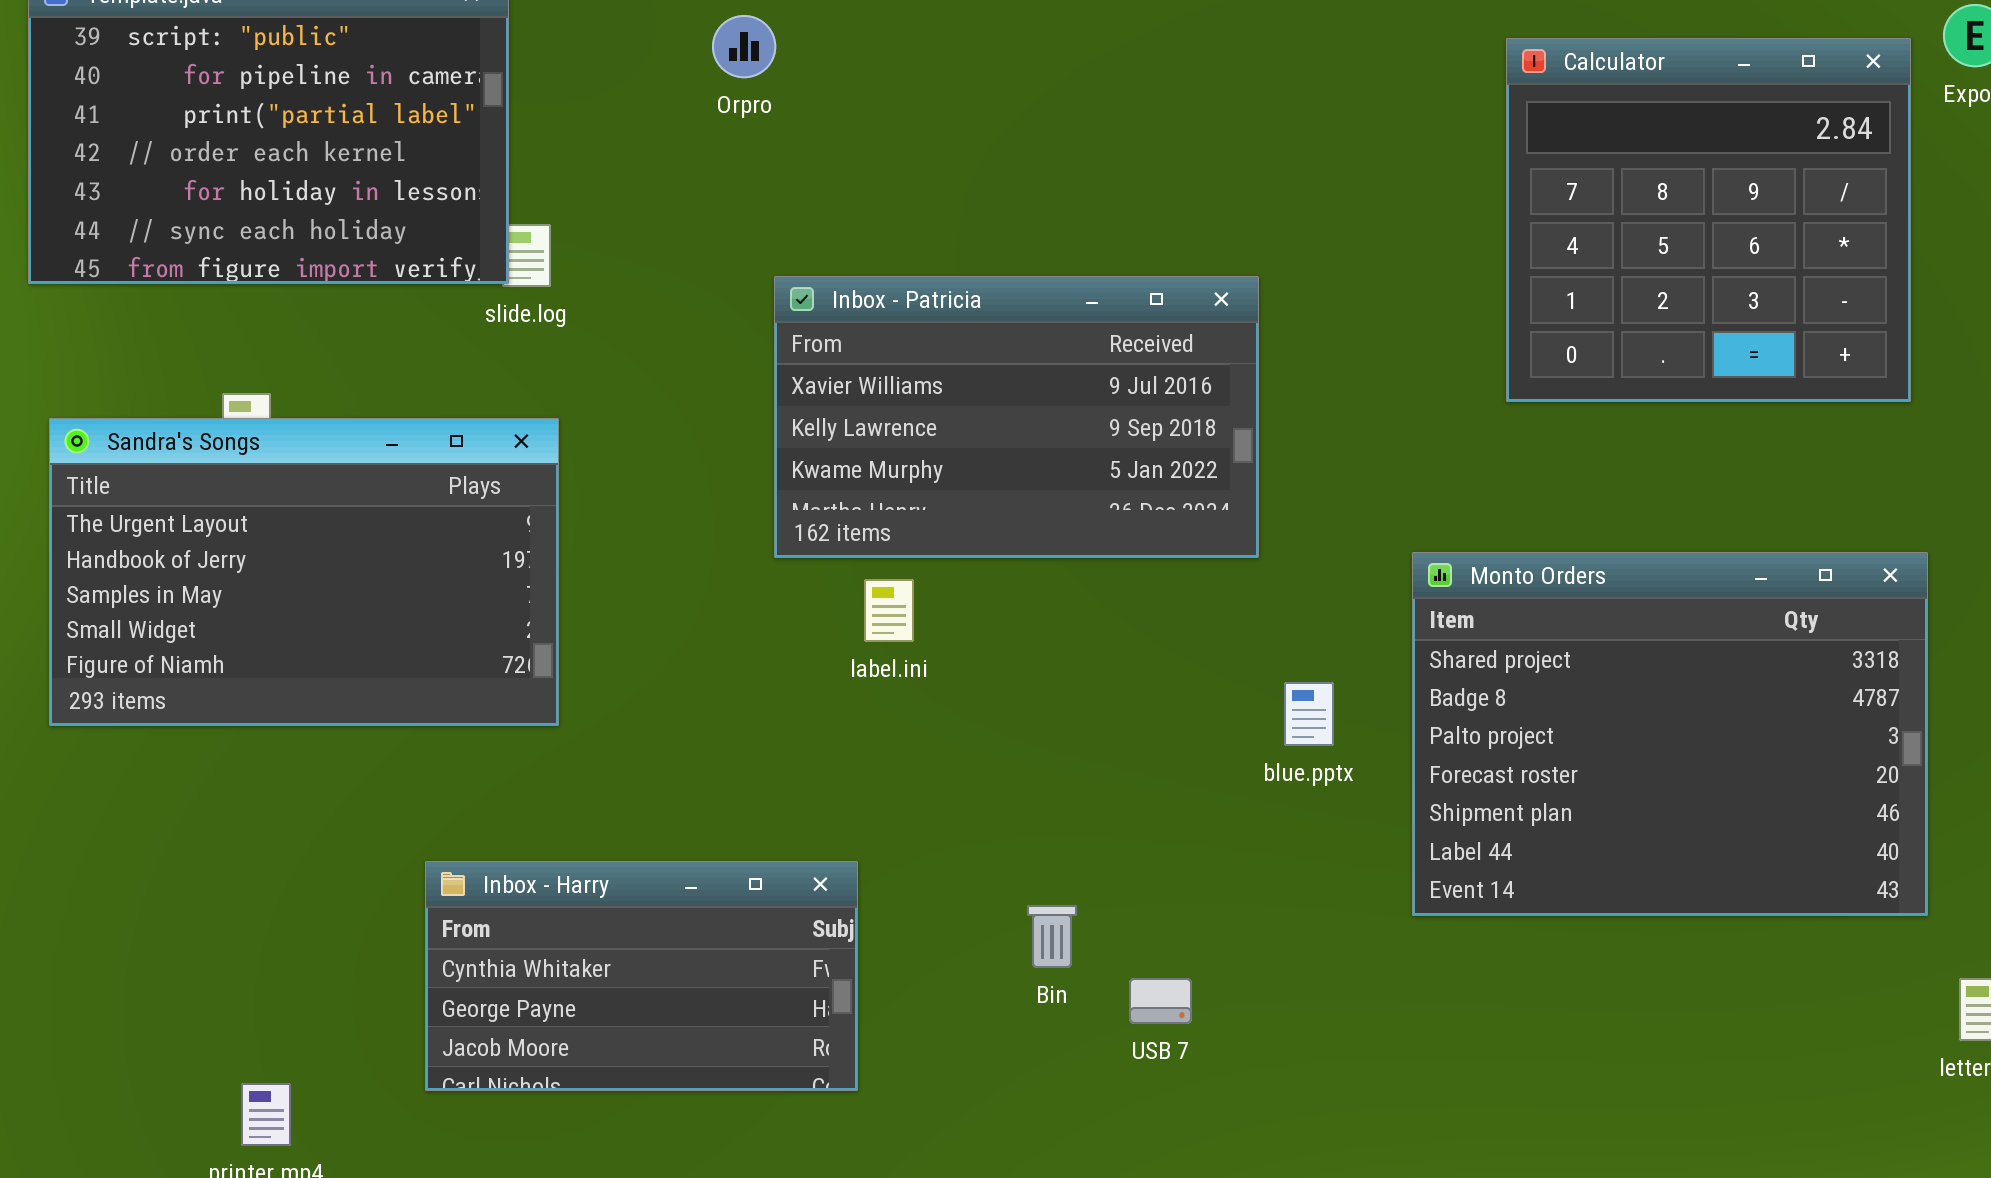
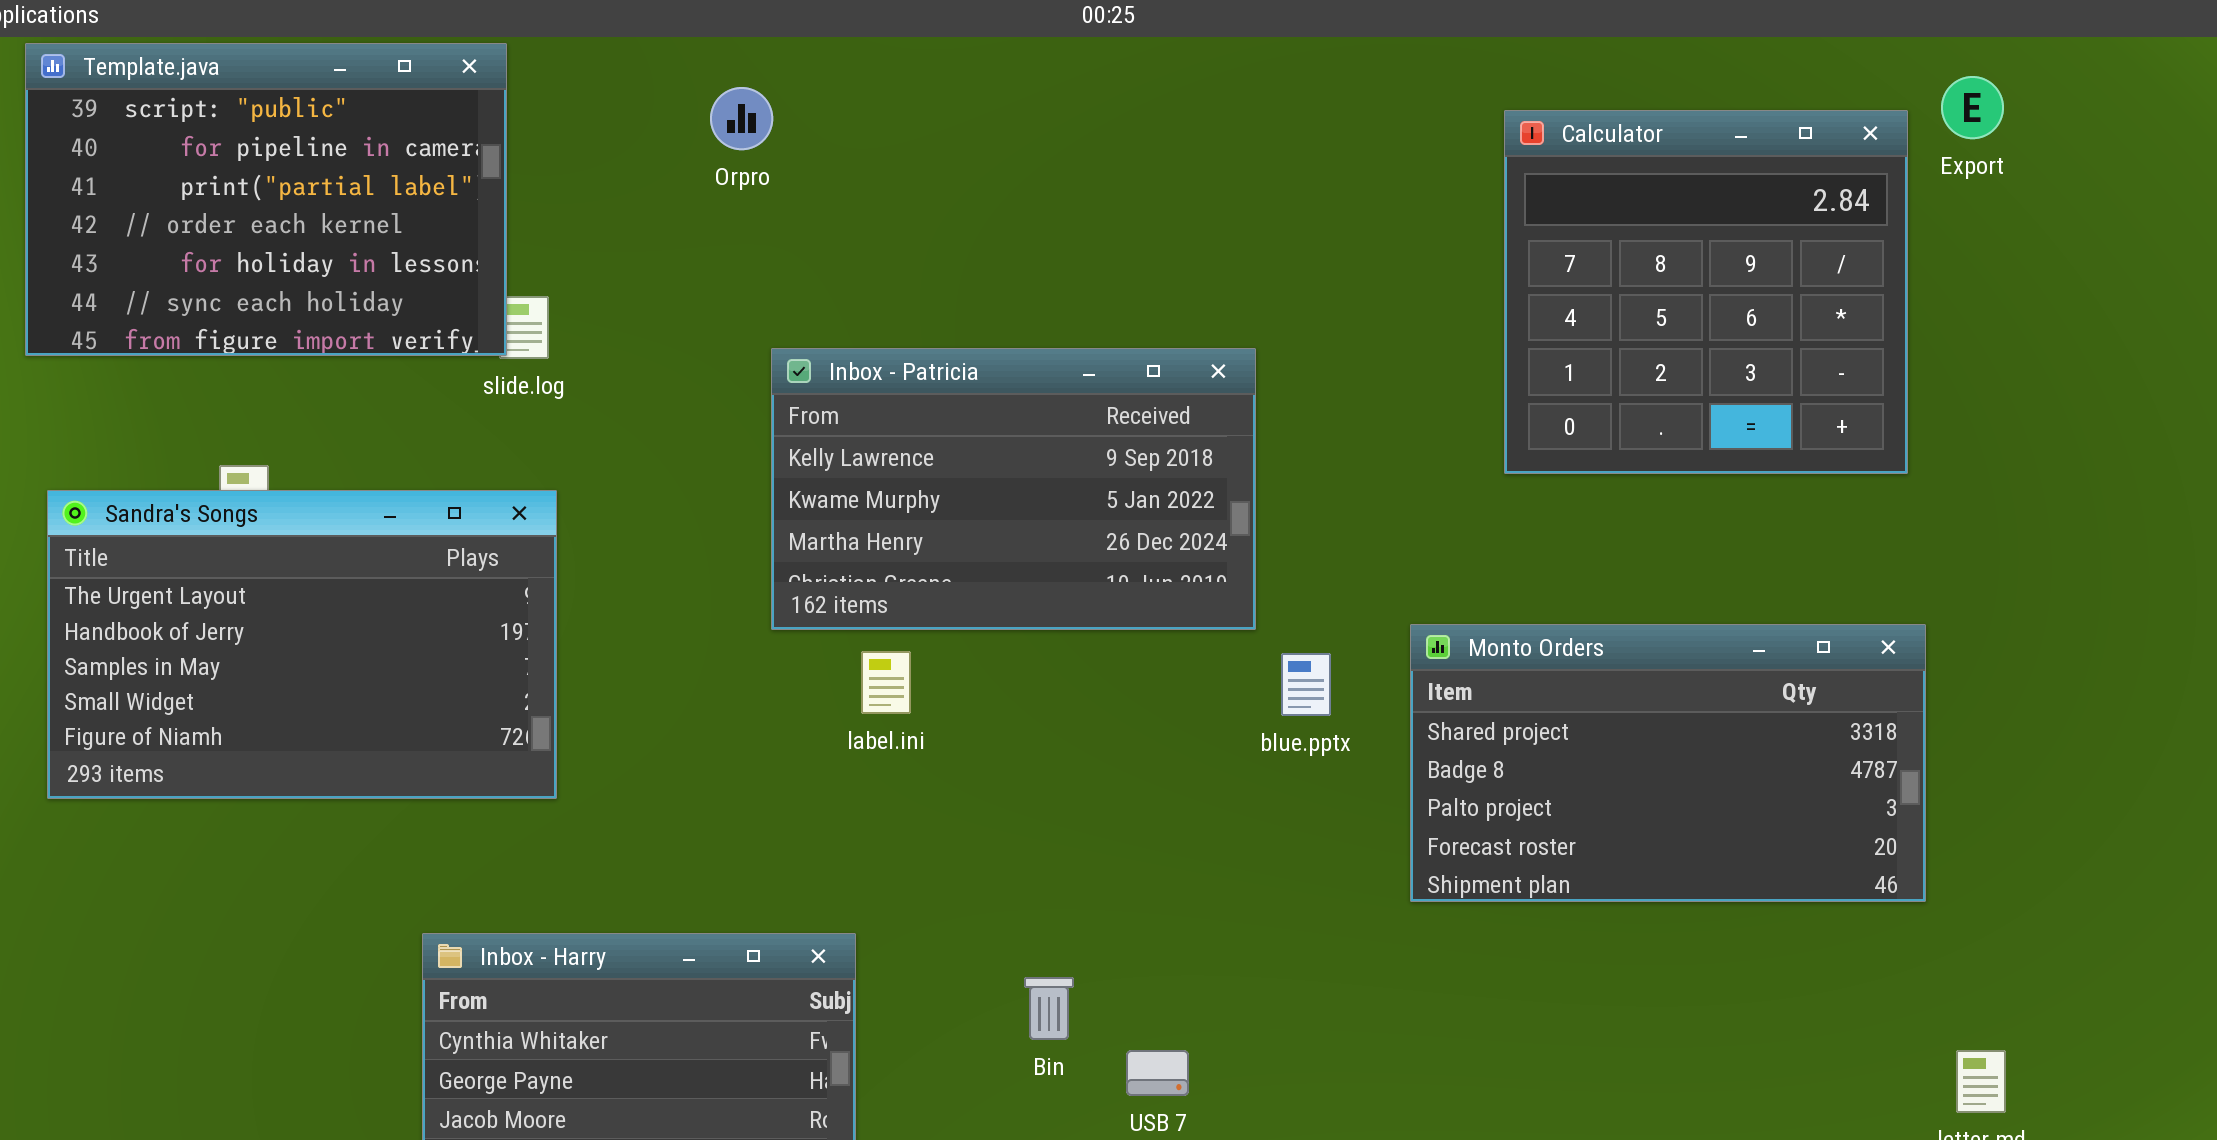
Inbox - Patricia: [774,276,1259,558] -> [771,348,1256,630], scrolled down 1 row
Monto Orders: [1412,552,1928,916] -> [1410,624,1926,902], resized
blue.pptx: [1284,682,1334,746] -> [1281,653,1331,716], moved

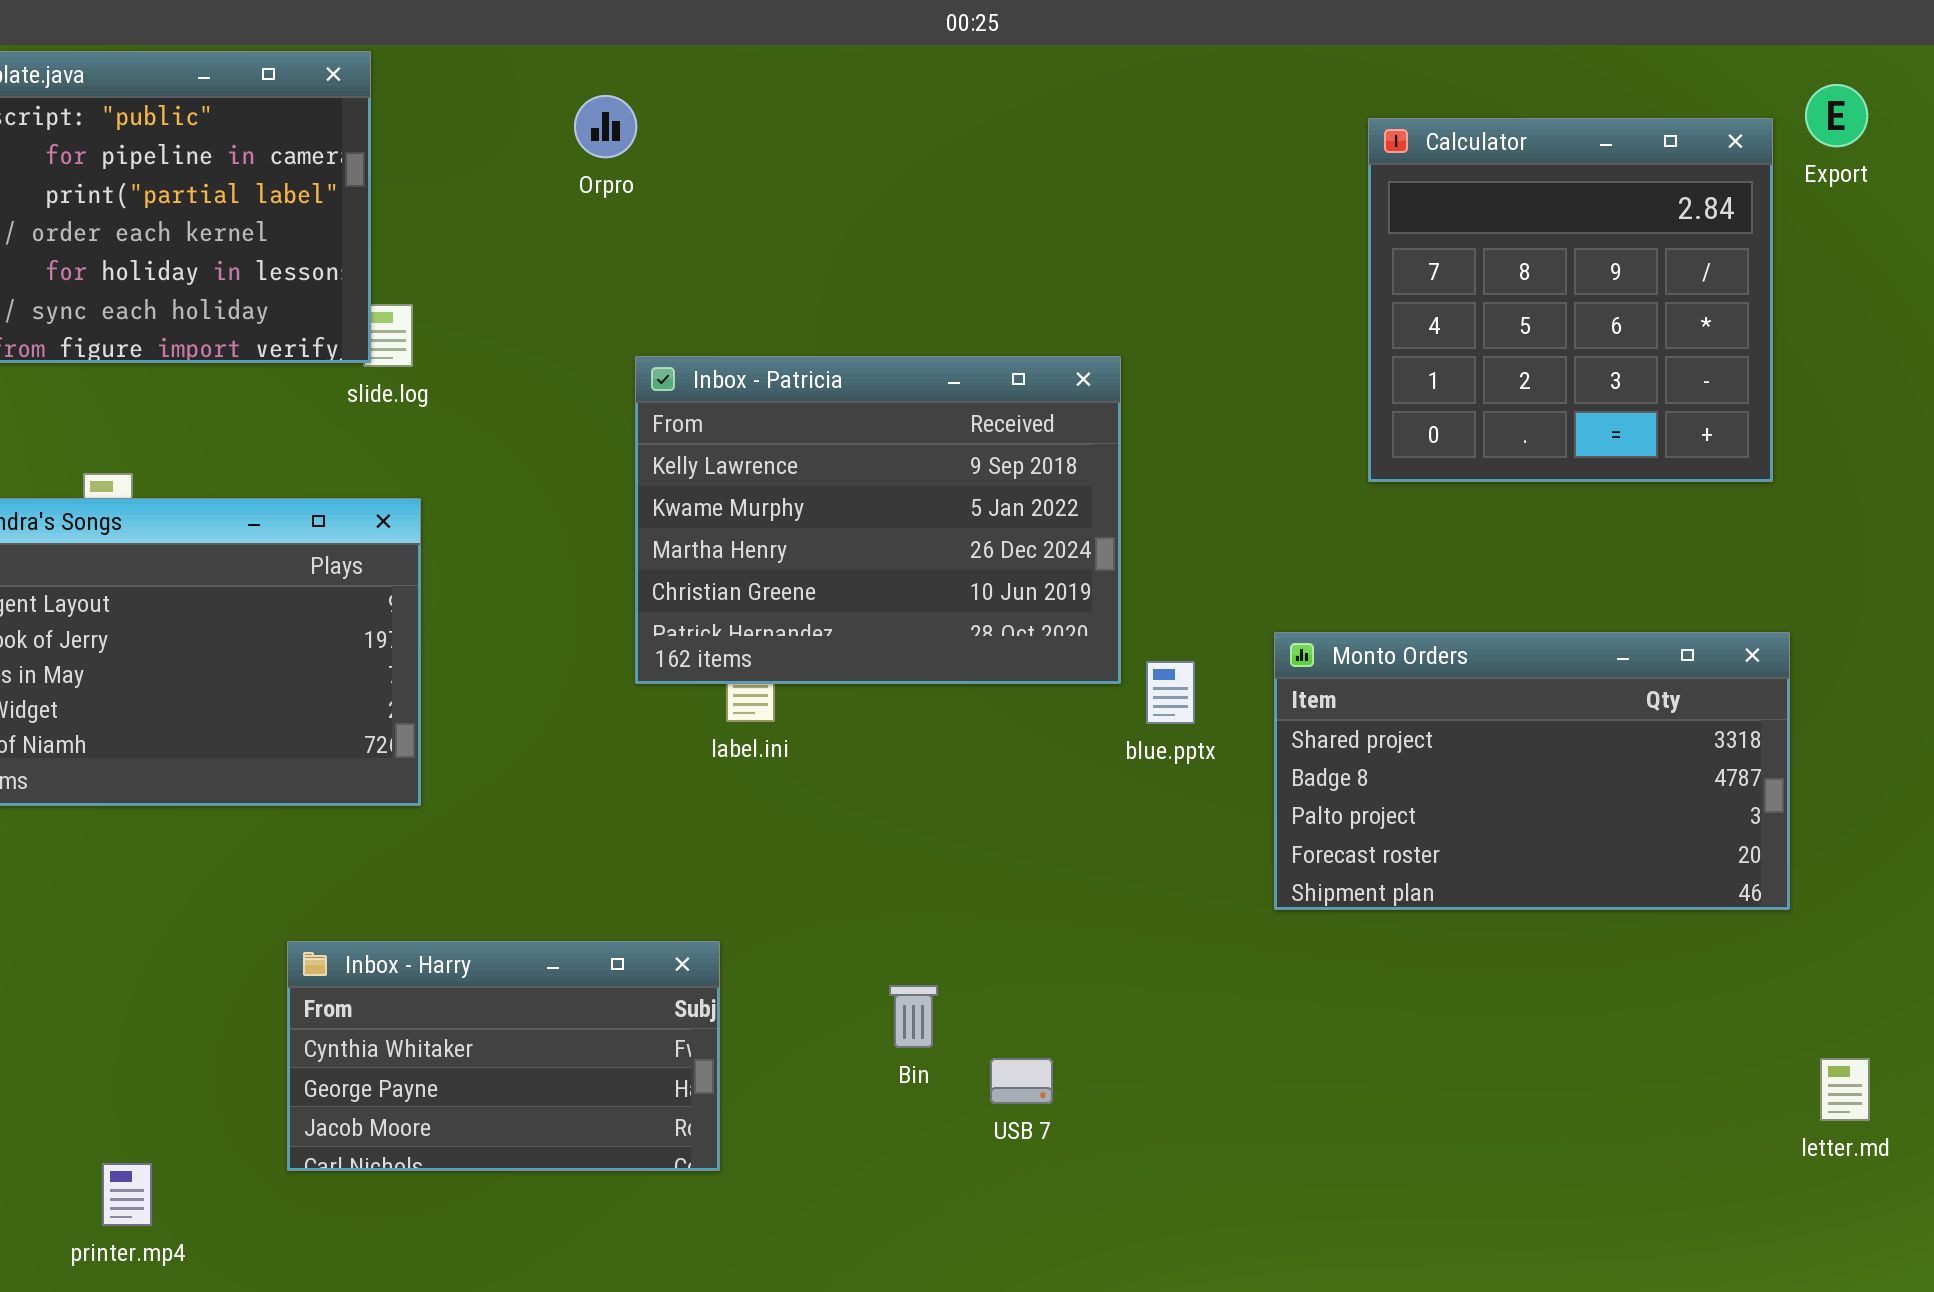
Inbox - Patricia: [771,348,1256,630] -> [635,356,1121,684], resized

